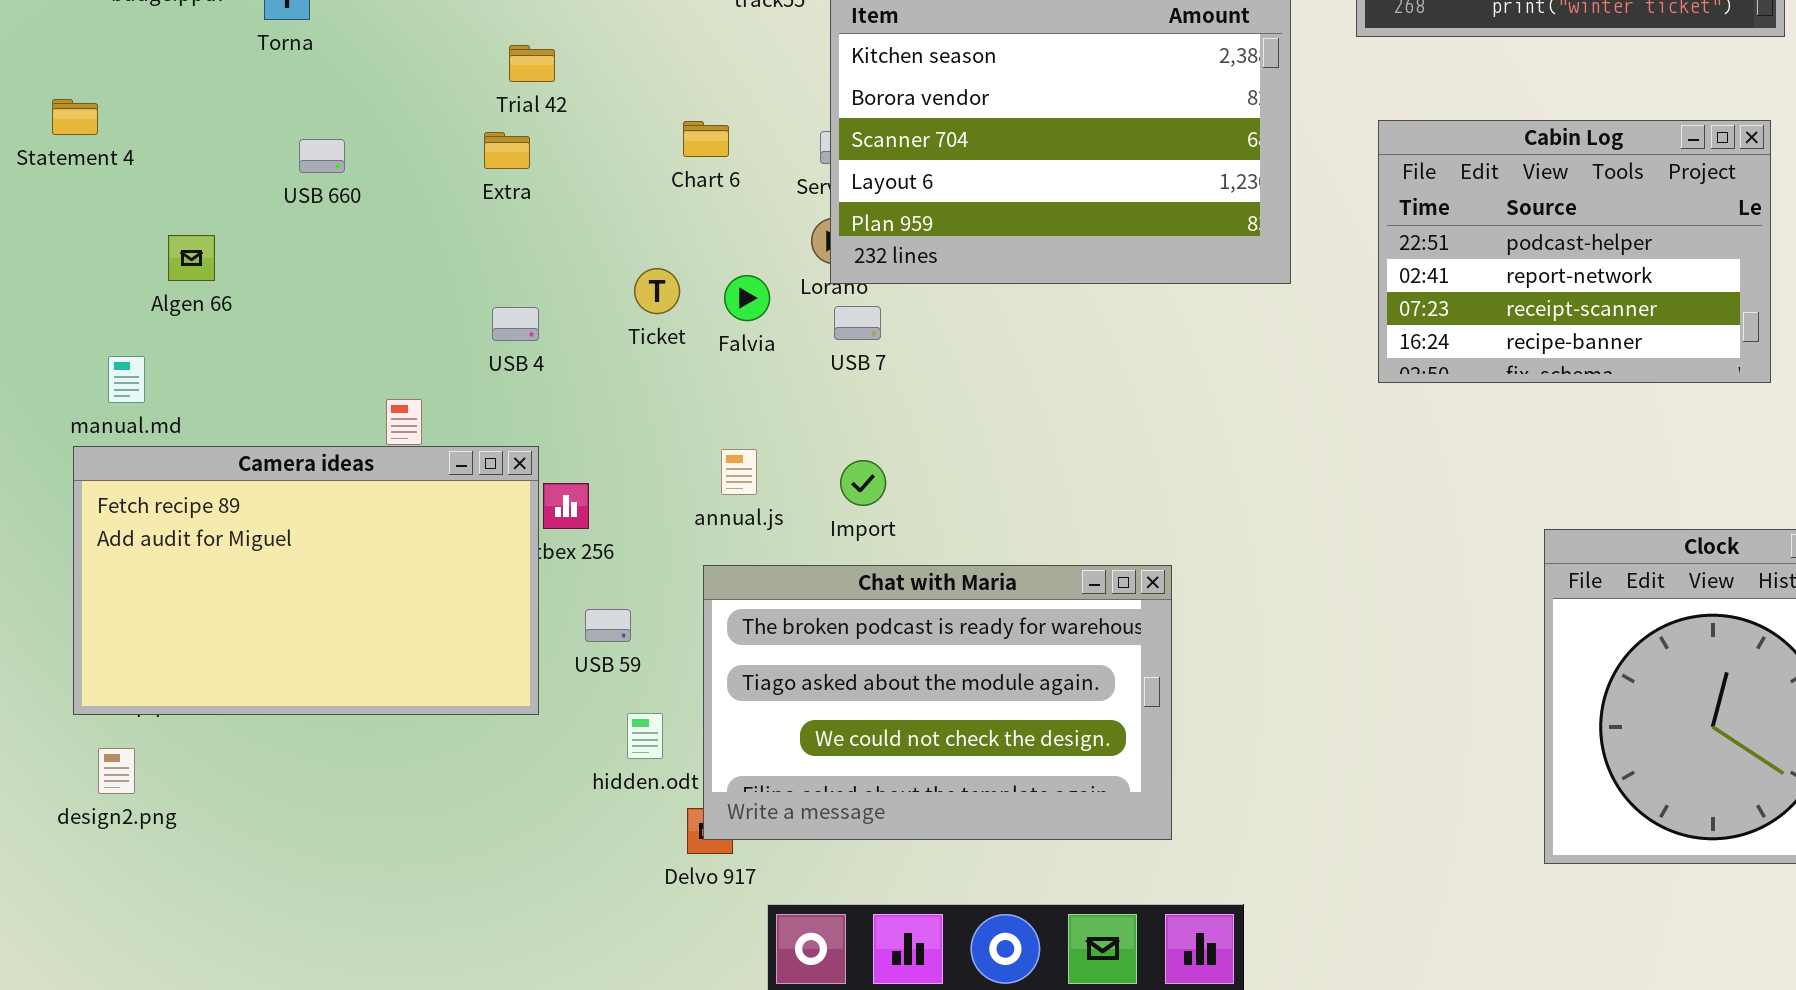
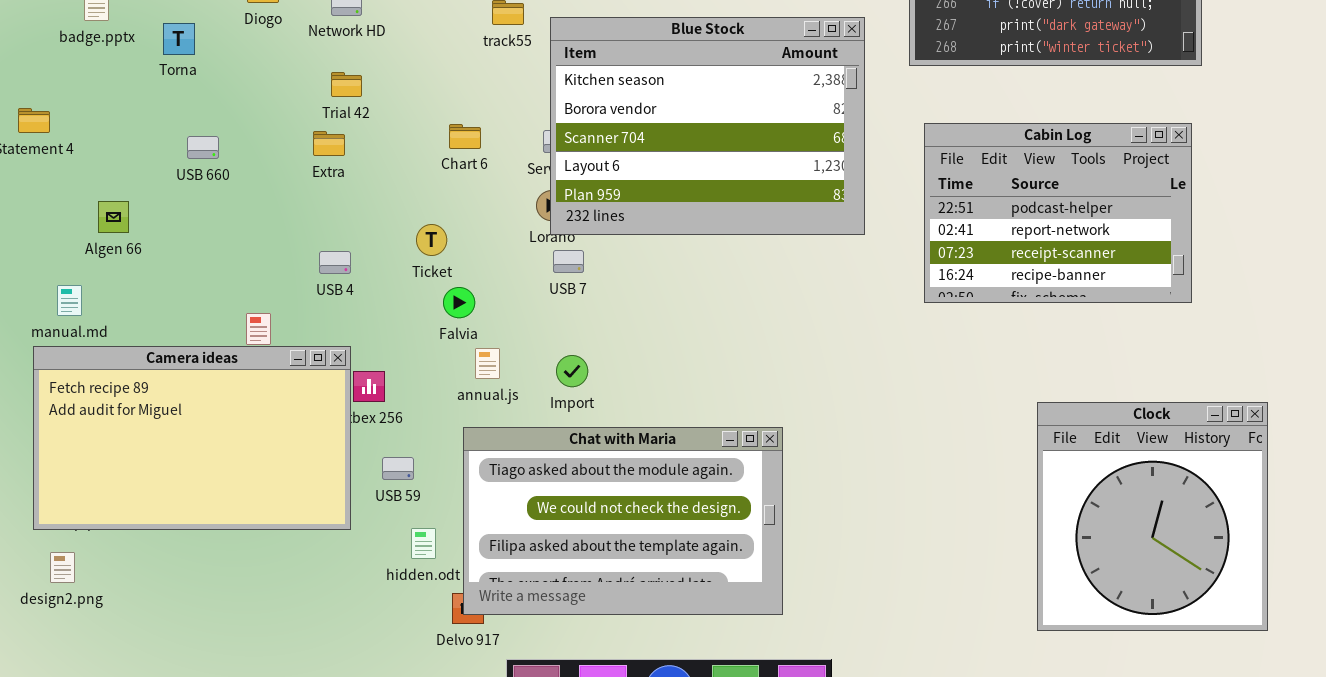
Falvia: [724,275,770,321] -> [443,287,475,318], moved
Chat with Maria: [703,565,1172,840] -> [463,427,783,615], scrolled down 1 row

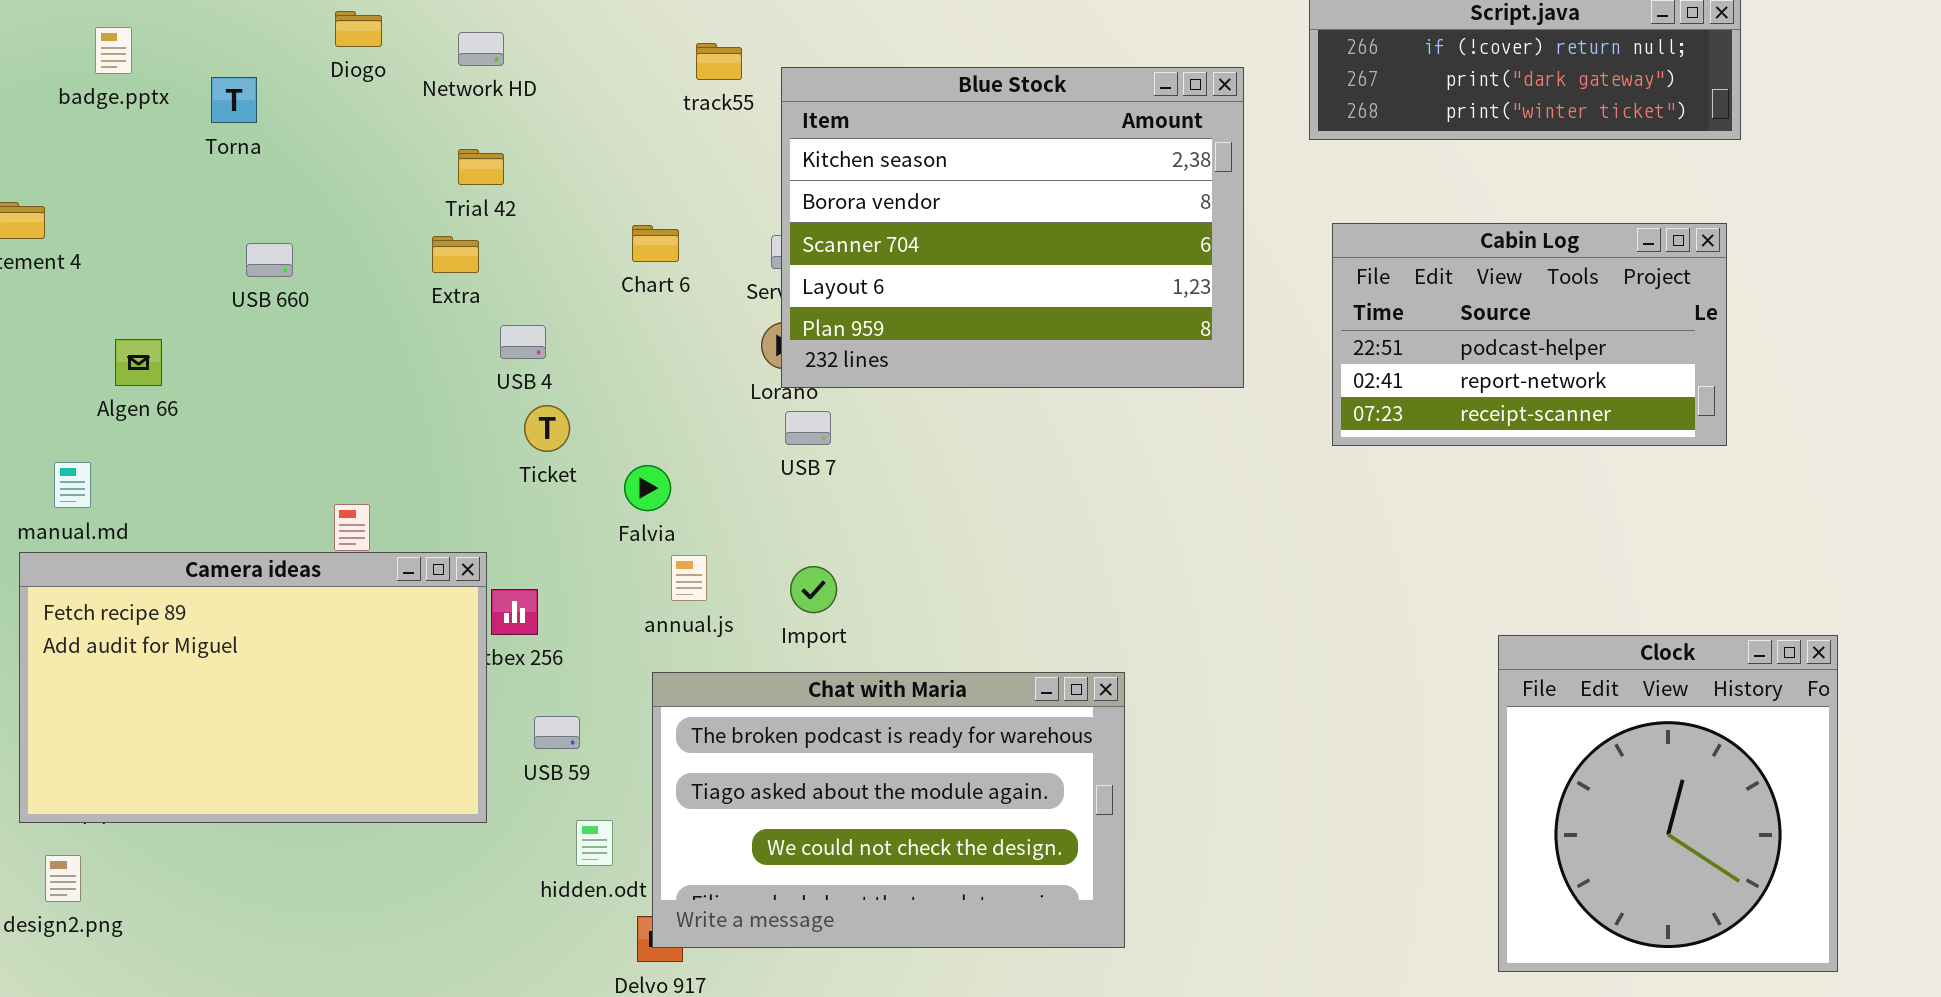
Cabin Log: [924,123,1192,303] -> [1332,223,1727,446], resized
Ticket: [416,224,447,256] -> [524,405,570,452], moved
USB 4: [319,251,351,274] -> [500,325,546,359], moved
Chat with Maria: [463,427,783,615] -> [652,672,1125,948], scrolled up 1 row

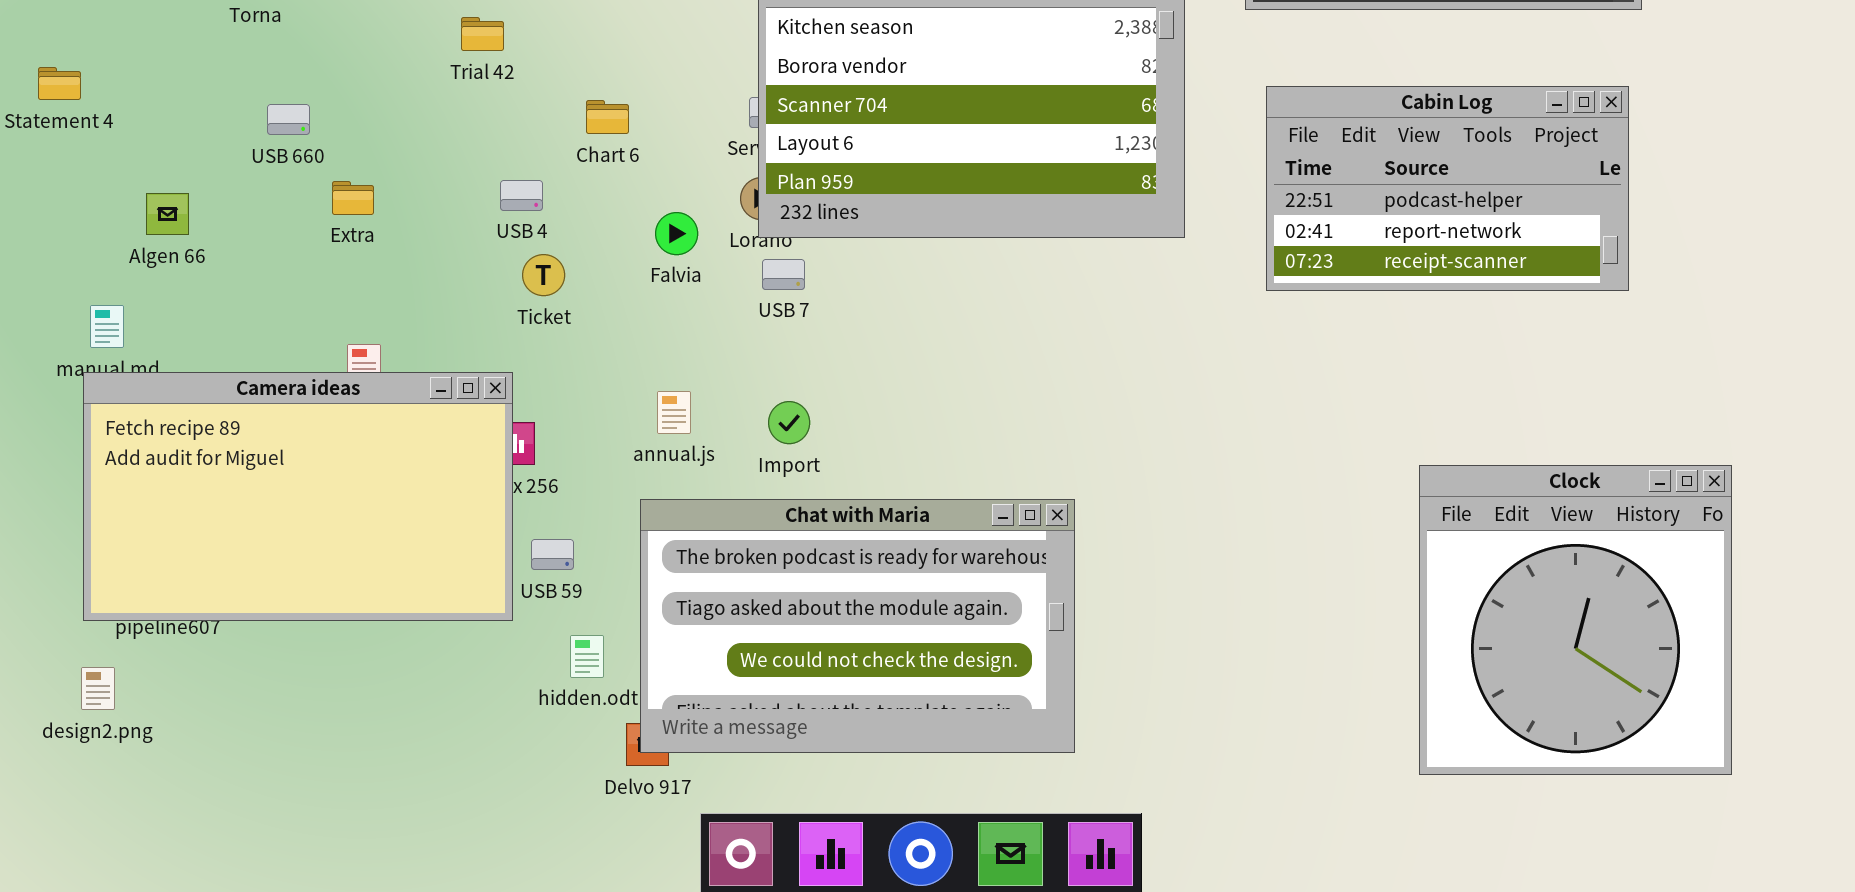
Chart 6: [632,225,679,262] -> [586,100,629,134], moved
Extra: [432,236,479,273] -> [332,181,374,215], moved
Falvia: [624,465,671,511] -> [655,212,698,255], moved
Camera ideas: [19,552,487,823] -> [83,372,513,621], moved

